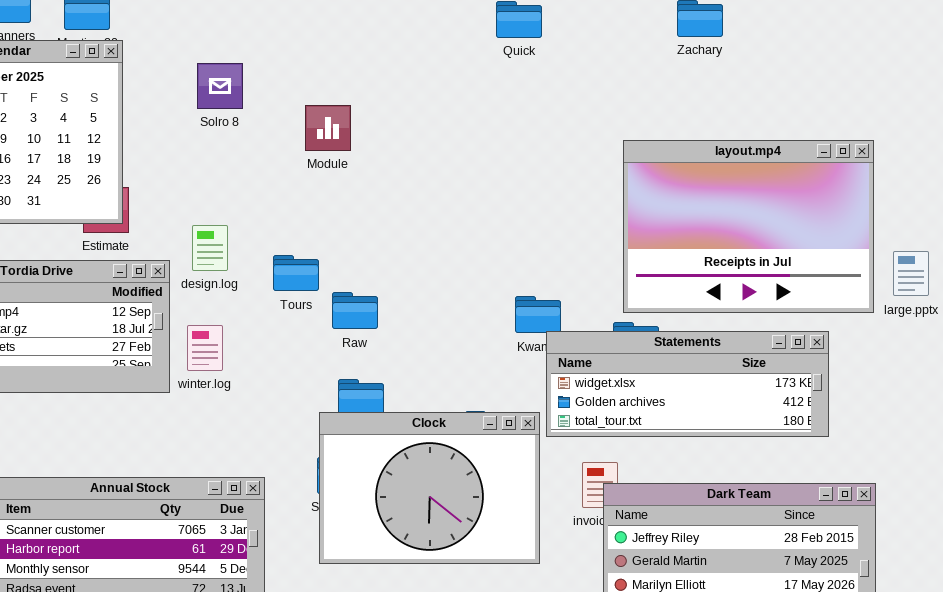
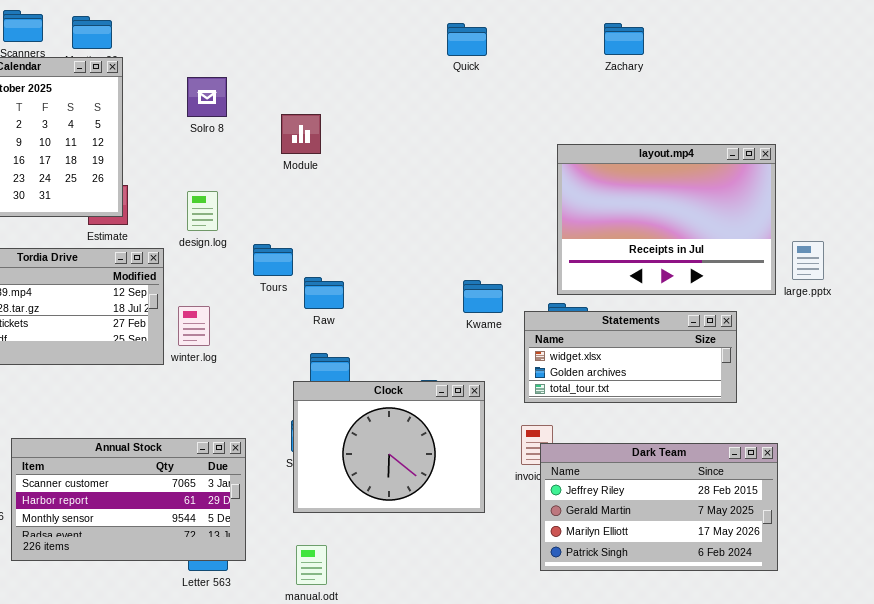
design.log: [192,225,228,271] -> [187,191,218,231], moved
Statements: [546,331,829,437] -> [524,311,737,403], resized

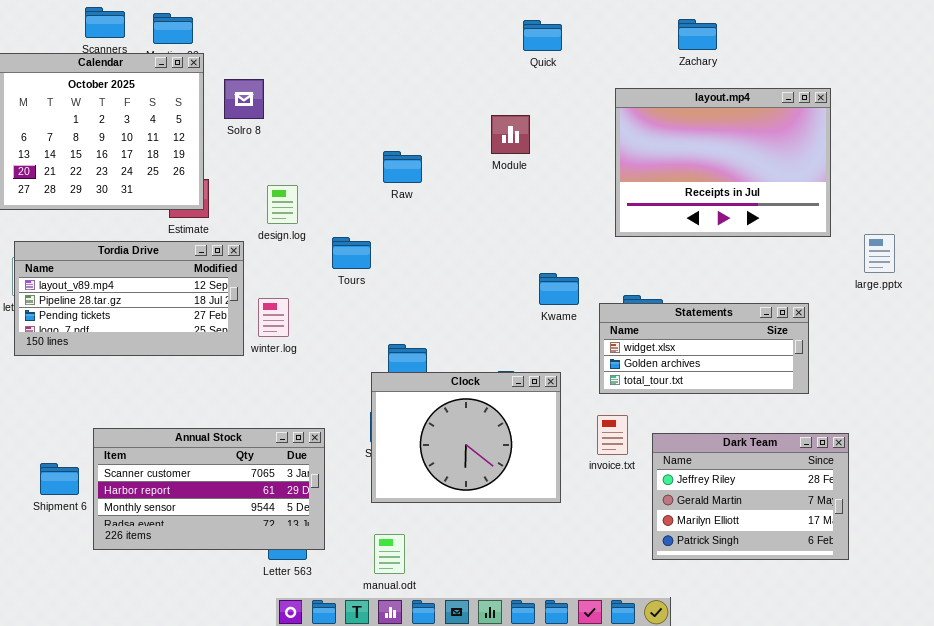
Solro 8: [187,77,227,117] -> [224,79,264,119], moved
Module: [281,114,321,154] -> [491,115,530,154], moved
layout.mp4: [557,144,776,295] -> [615,88,831,237], moved
Raw: [304,277,344,309] -> [383,151,422,183], moved
Dark Team: [540,443,778,571] -> [652,433,849,560], resized

